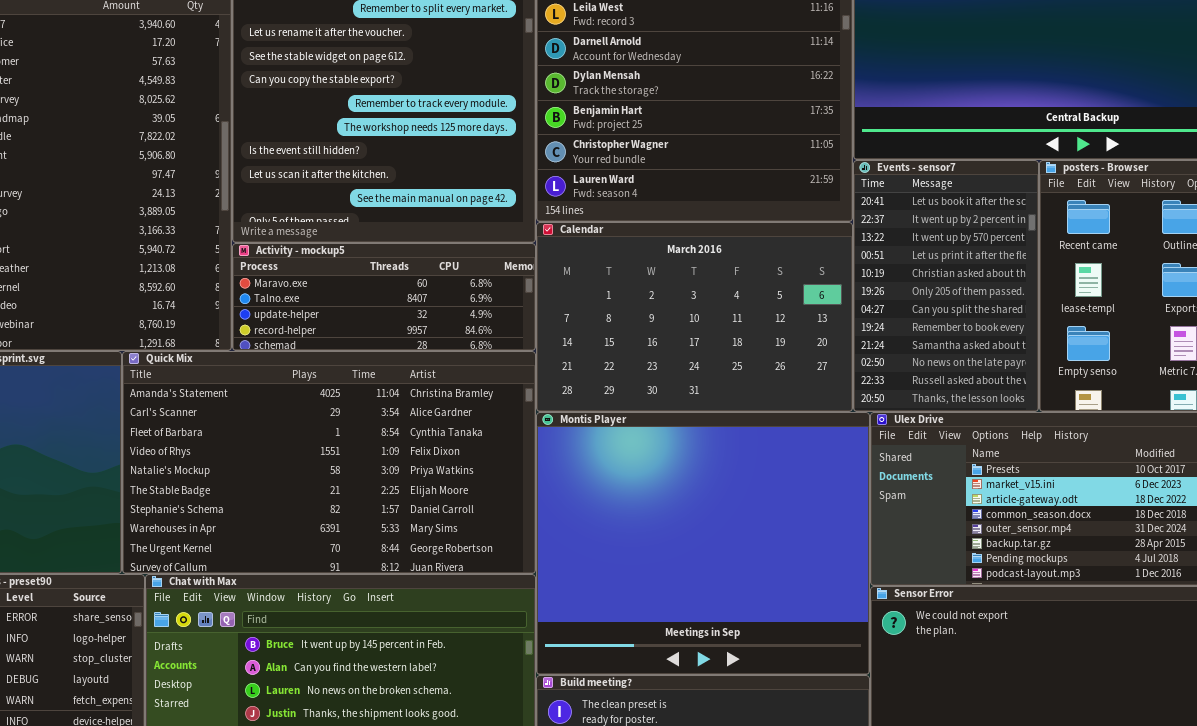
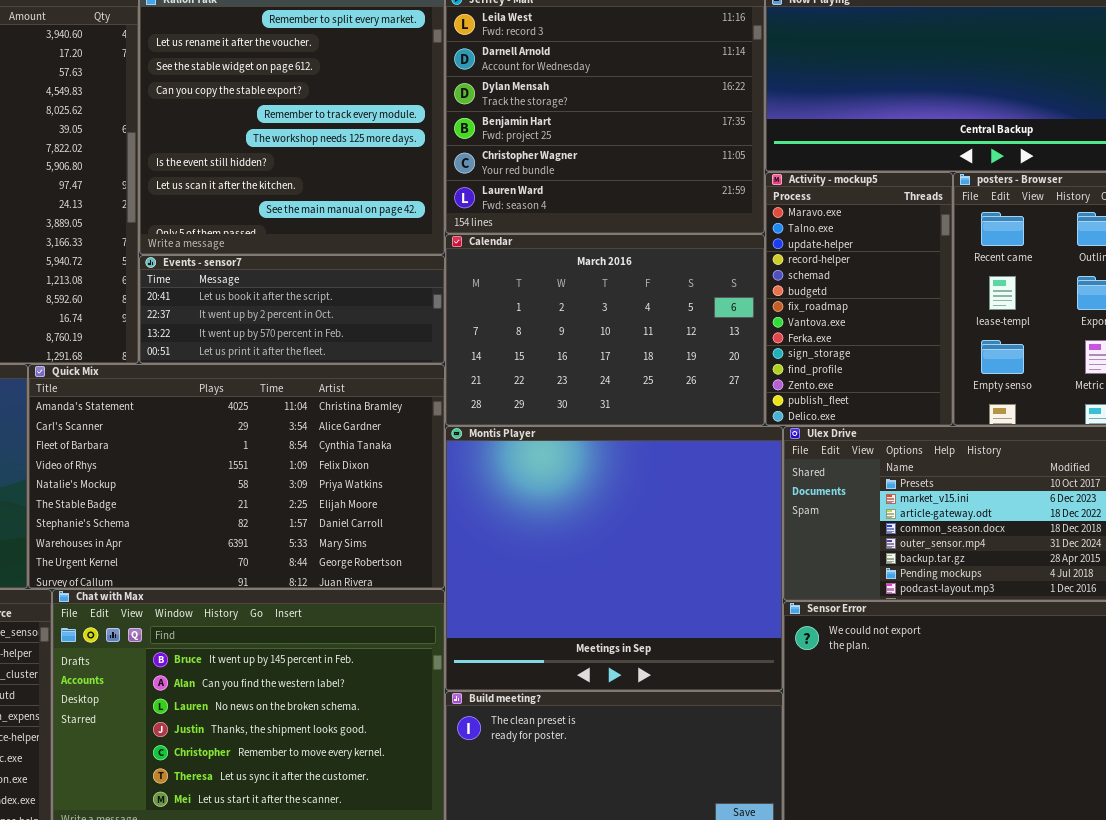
Events - sensor7: [853,160,1039,412] -> [139,255,445,364], moved, resized
Activity - mockup5: [232,243,536,351] -> [765,172,953,426], moved, resized

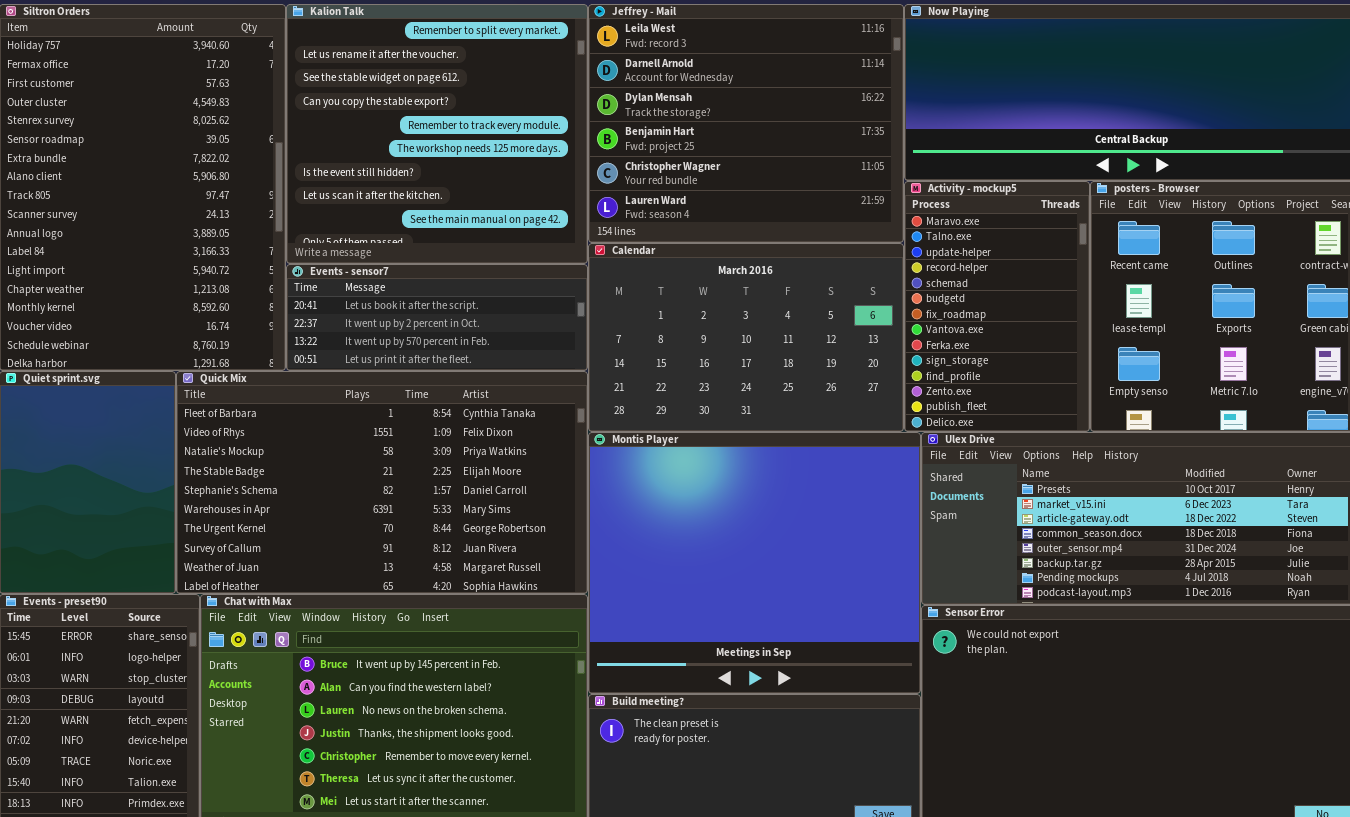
Quick Mix: [28,364,445,589] -> [176,371,588,594], scrolled down 2 rows

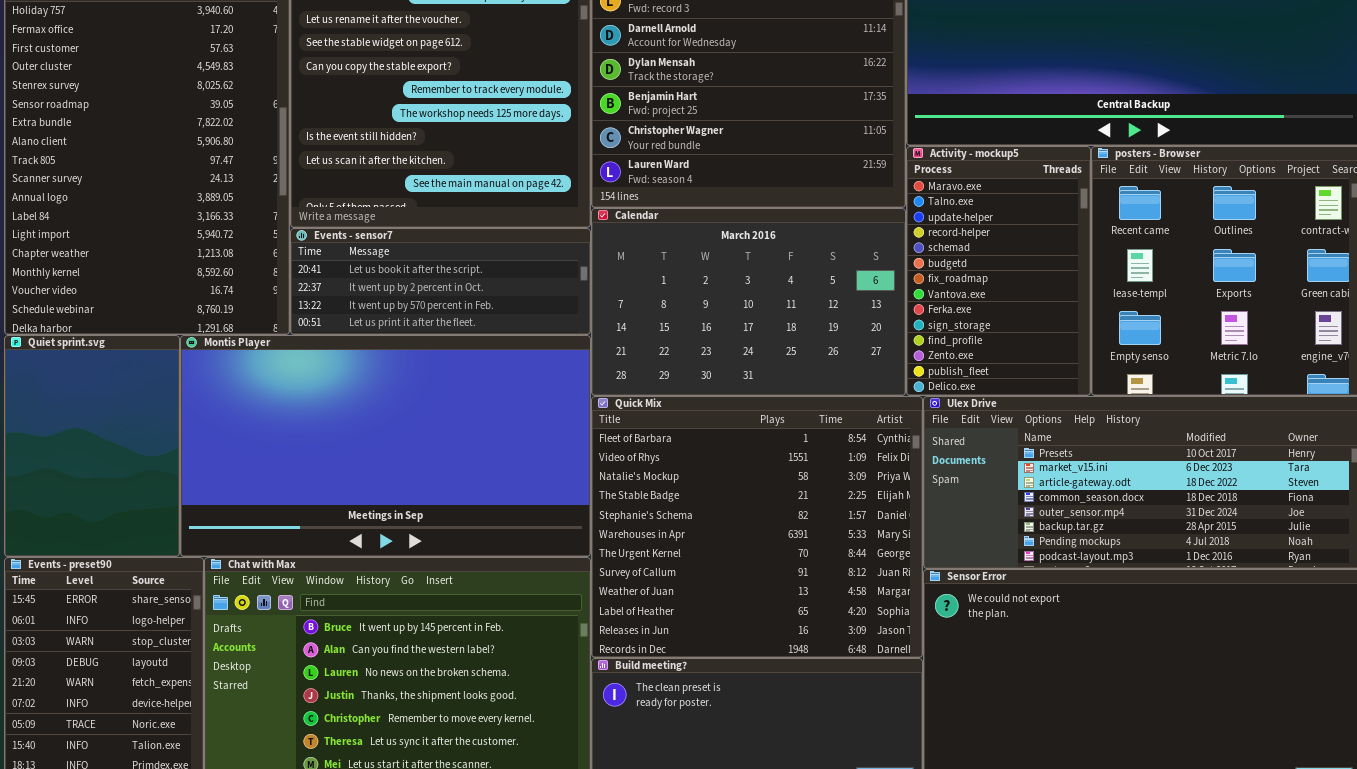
Quick Mix: [176,371,588,594] -> [591,396,923,658], moved, resized
Montis Player: [588,432,921,694] -> [180,335,591,557], moved, resized

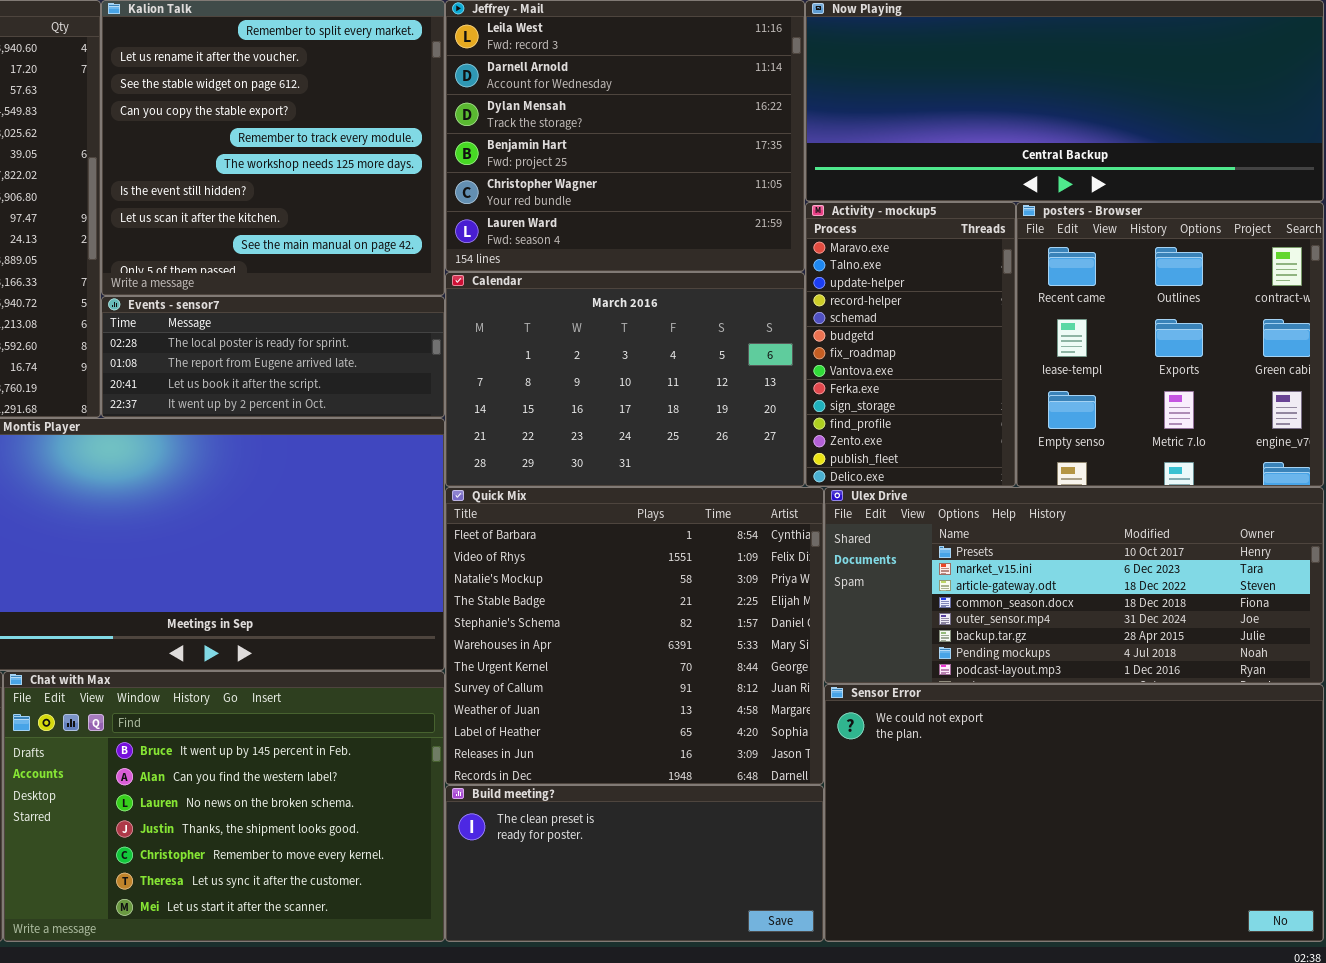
Events - sensor7: [290,228,591,335] -> [101,296,445,418], scrolled up 2 rows

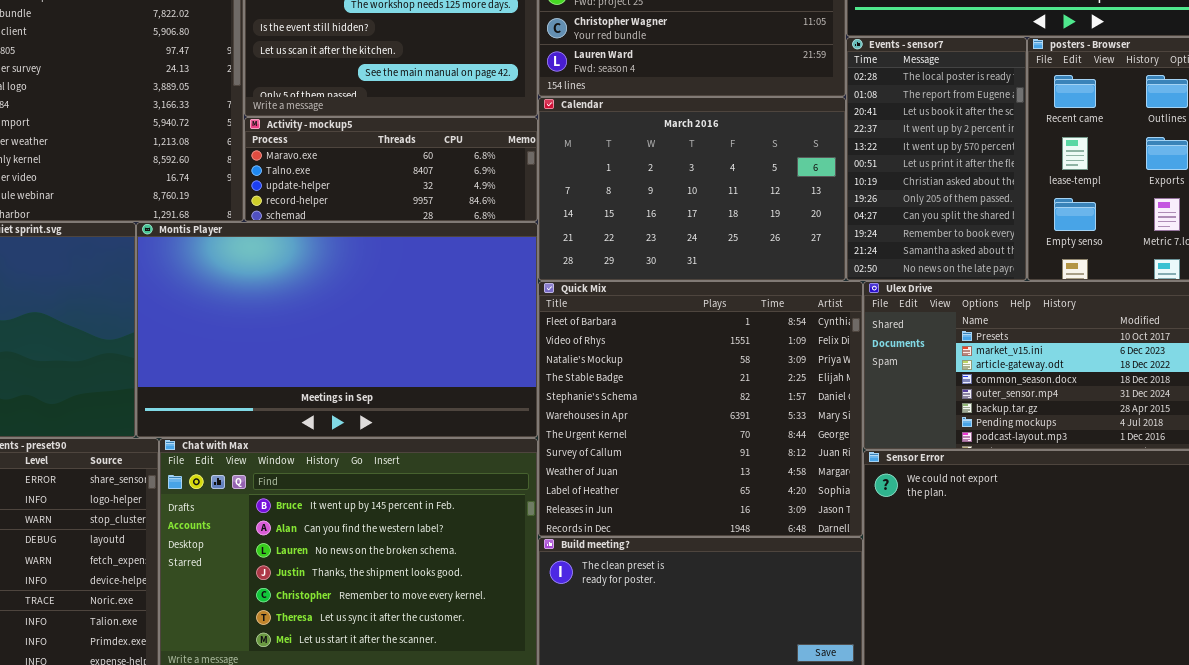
Activity - mockup5: [805,202,1016,487] -> [244,117,538,222], moved, resized
Events - sensor7: [101,296,445,418] -> [846,37,1027,281], moved, resized

